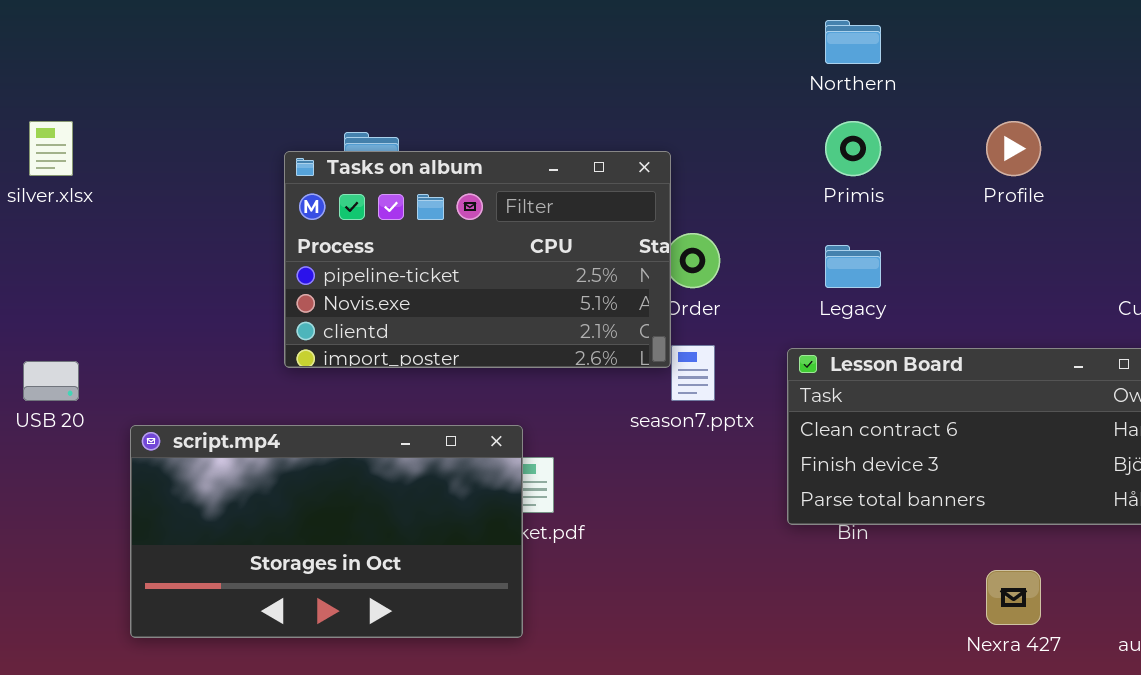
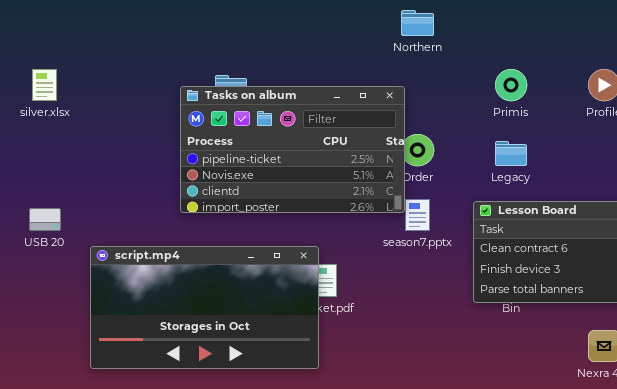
Northern: [825,20,881,64] -> [401,10,434,36], moved

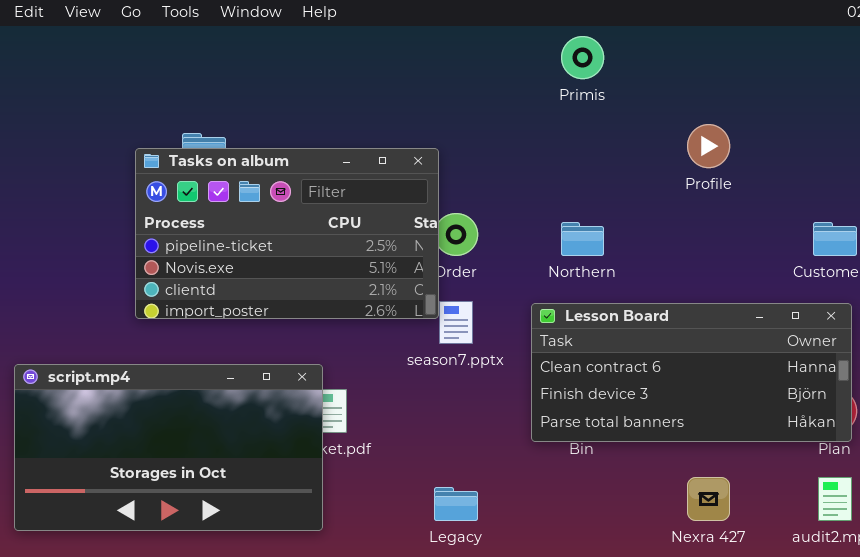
Northern: [401,10,434,36] -> [561,222,604,256], moved
Primis: [495,69,527,101] -> [561,36,604,79], moved
Legacy: [495,141,527,166] -> [434,487,478,521], moved

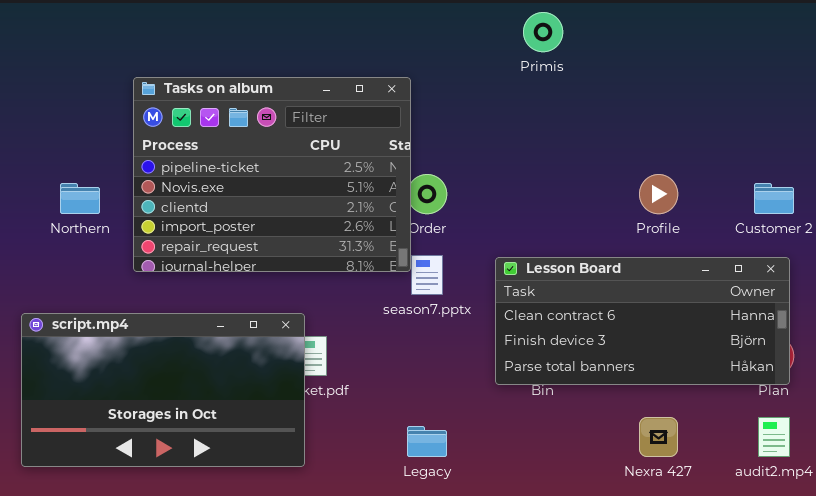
Profile: [687,124,730,168] -> [639,174,678,214], moved
Tasks on album: [135,148,439,319] -> [133,77,411,272], resized
Northern: [561,222,604,256] -> [60,183,100,214], moved

